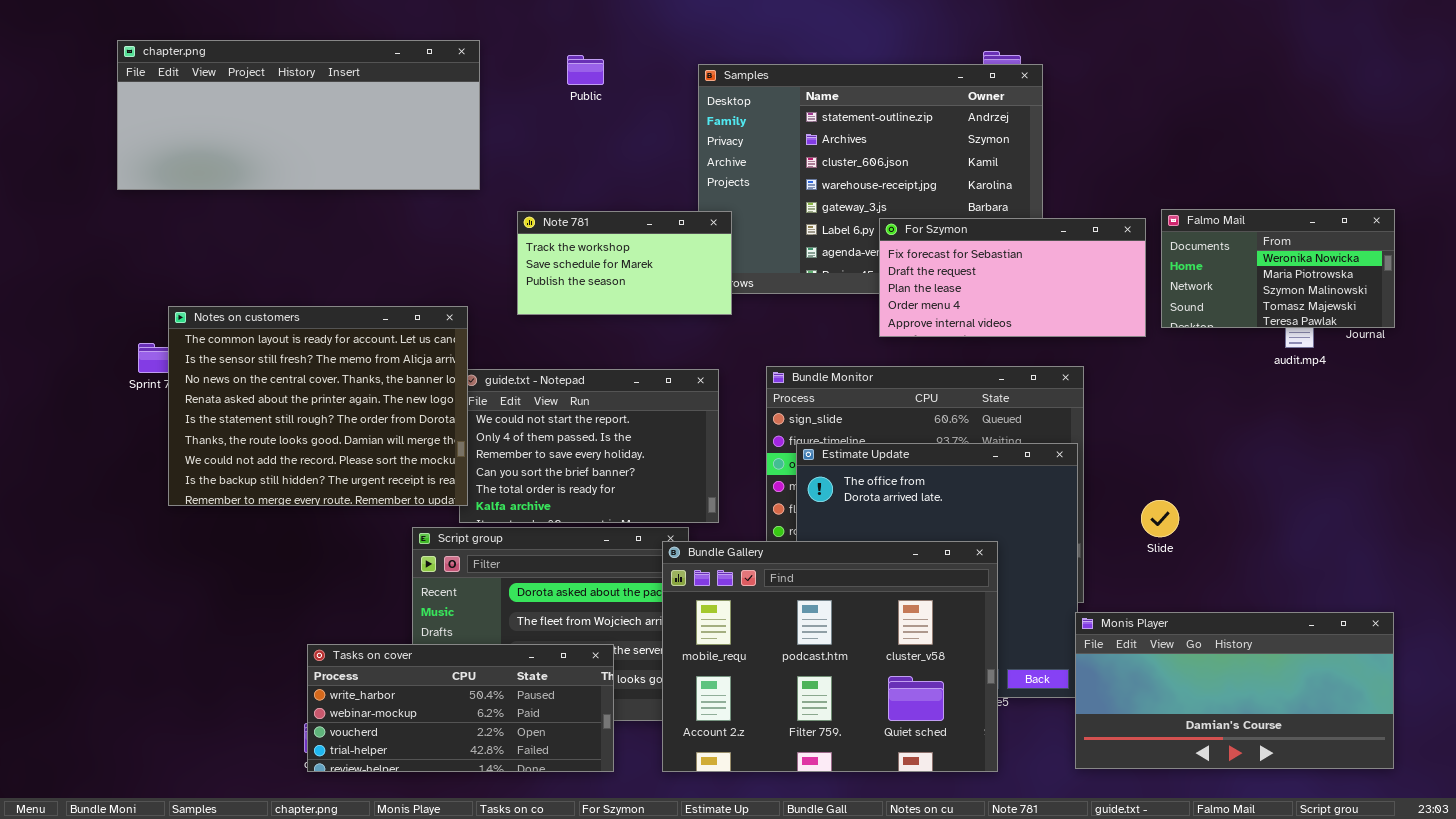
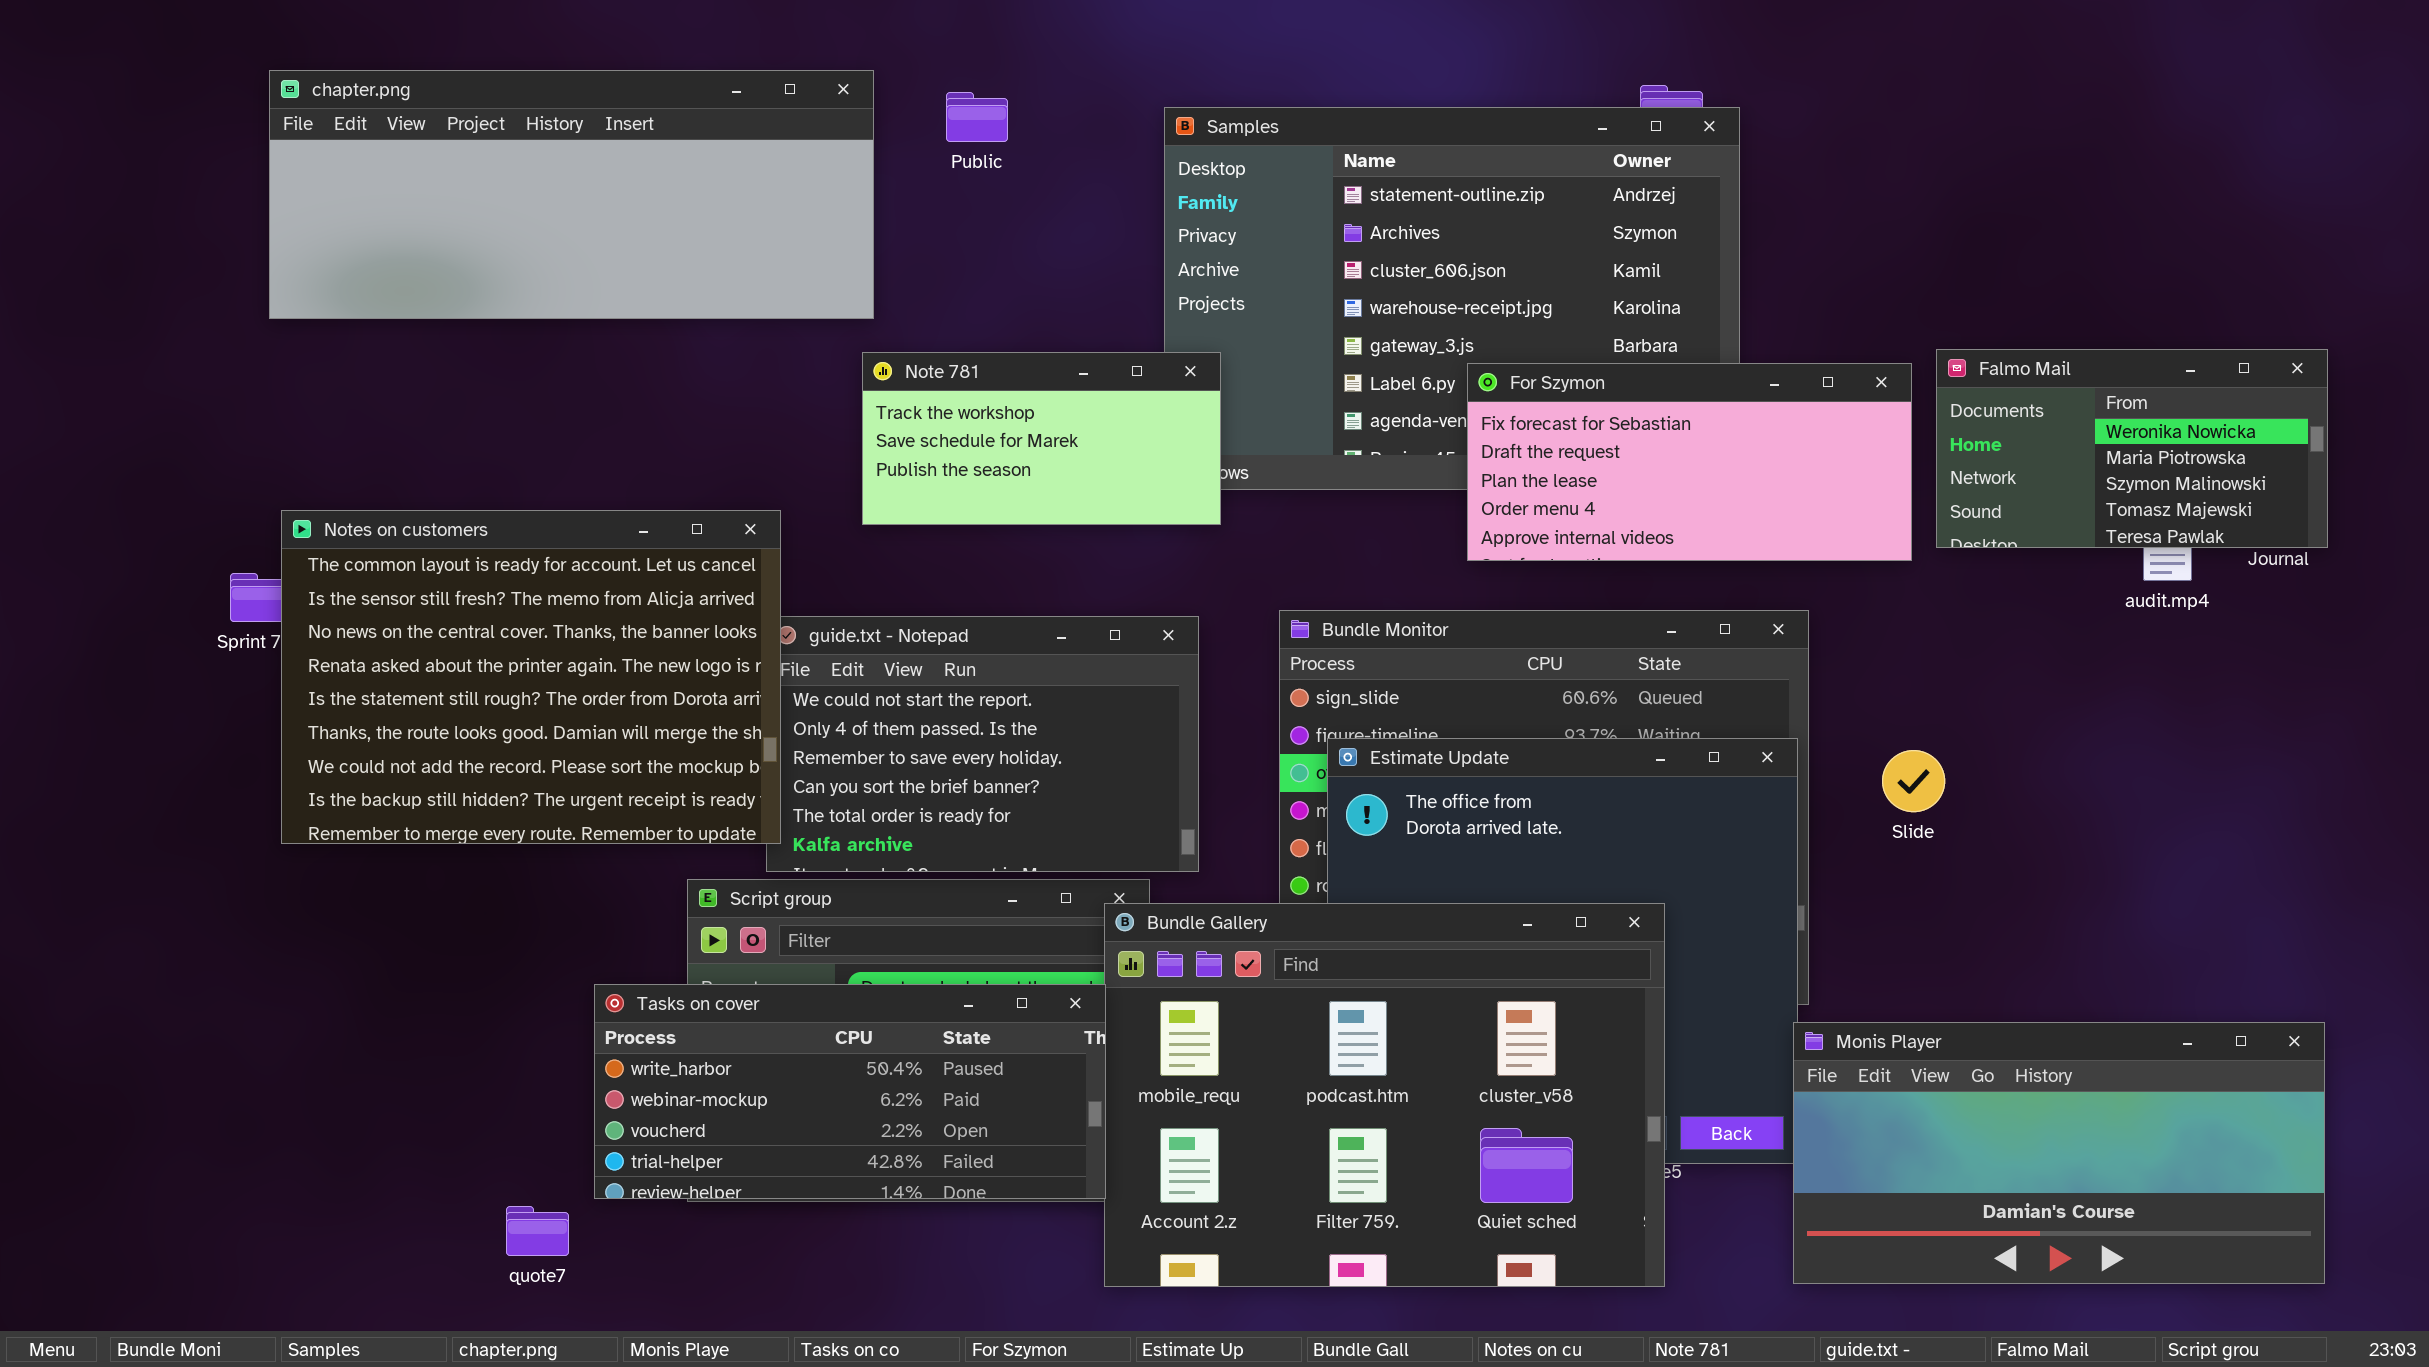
chapter.png: [117,40,480,190] -> [269,70,874,319], moved
Slide: [1141,500,1179,537] -> [1882,750,1945,812], moved
Tasks on cover: [307,644,614,772] -> [594,984,1106,1199], moved

